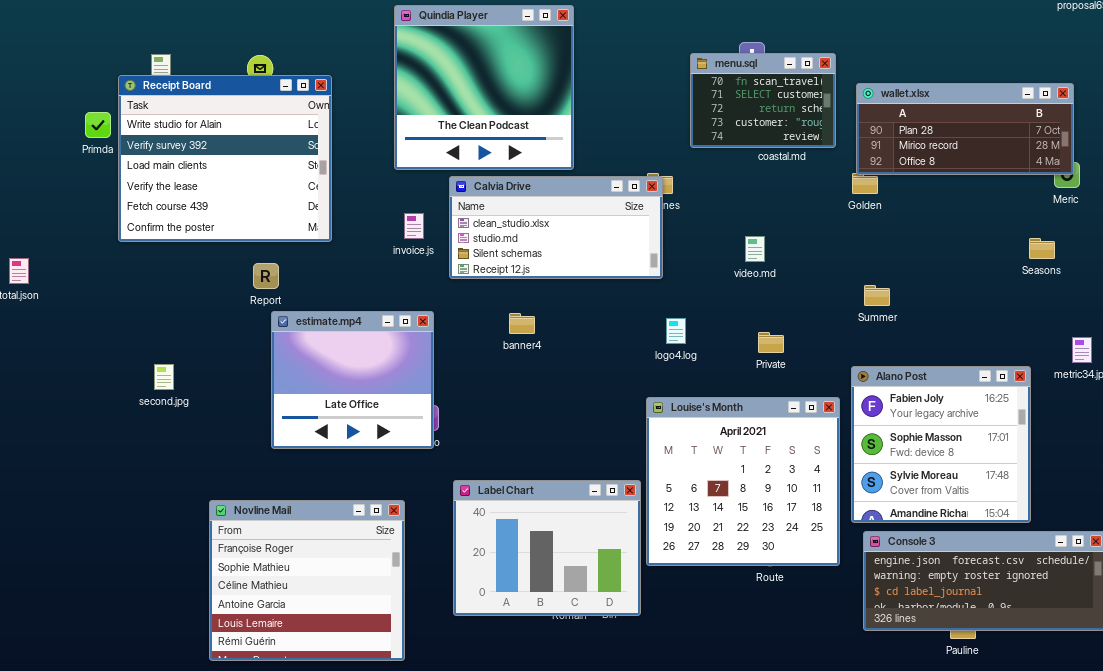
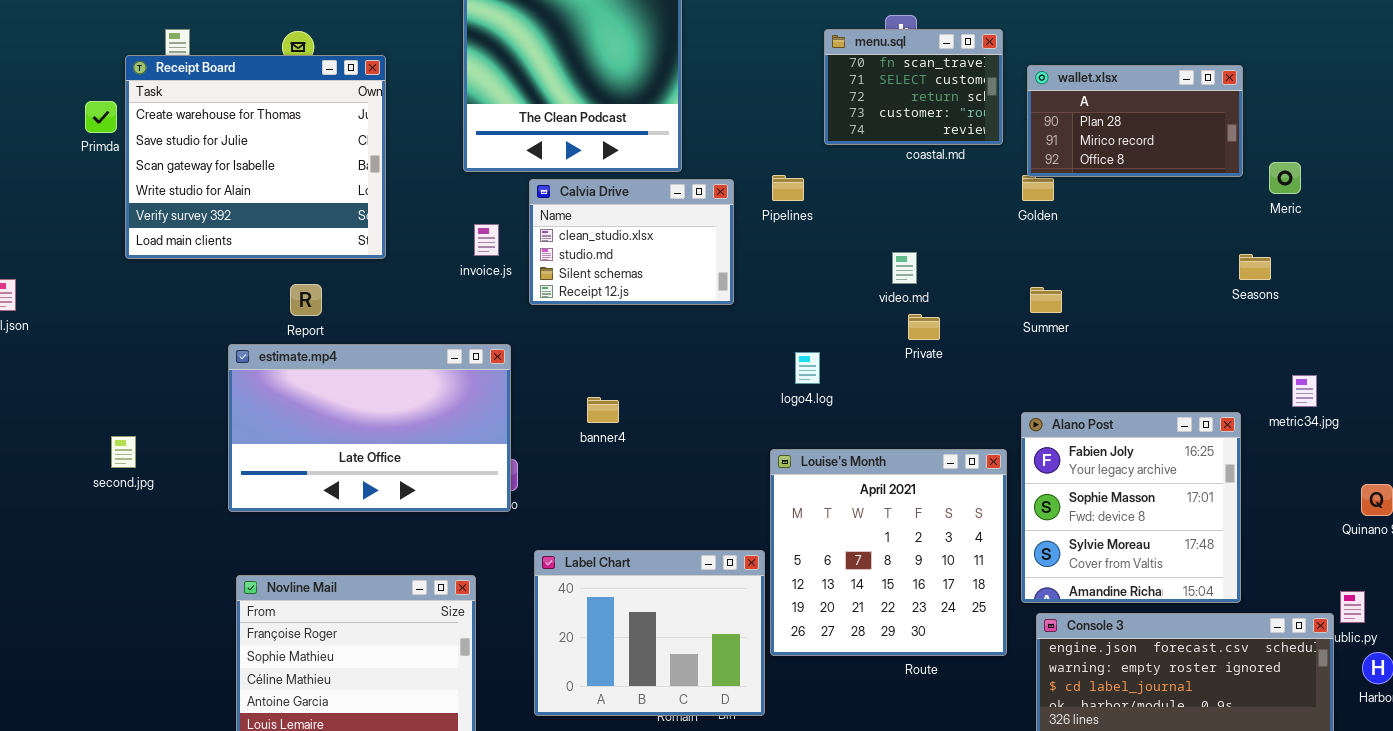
Receipt Board: [118,75,332,242] -> [125,55,386,259], scrolled up 3 rows
wallet.xlsx: [856,83,1074,175] -> [1027,65,1243,177], resized
Calvia Drive: [449,176,663,279] -> [529,179,734,305], resized
Summer: [864,285,890,306] -> [1030,287,1062,313], moved
estimate.mp4: [271,311,434,449] -> [228,344,511,512], resized
banner4: [509,313,535,334] -> [587,397,619,423], moved
Private: [758,332,784,353] -> [908,314,940,340], moved
second.jpg: [154,364,174,390] -> [111,436,136,468], moved

